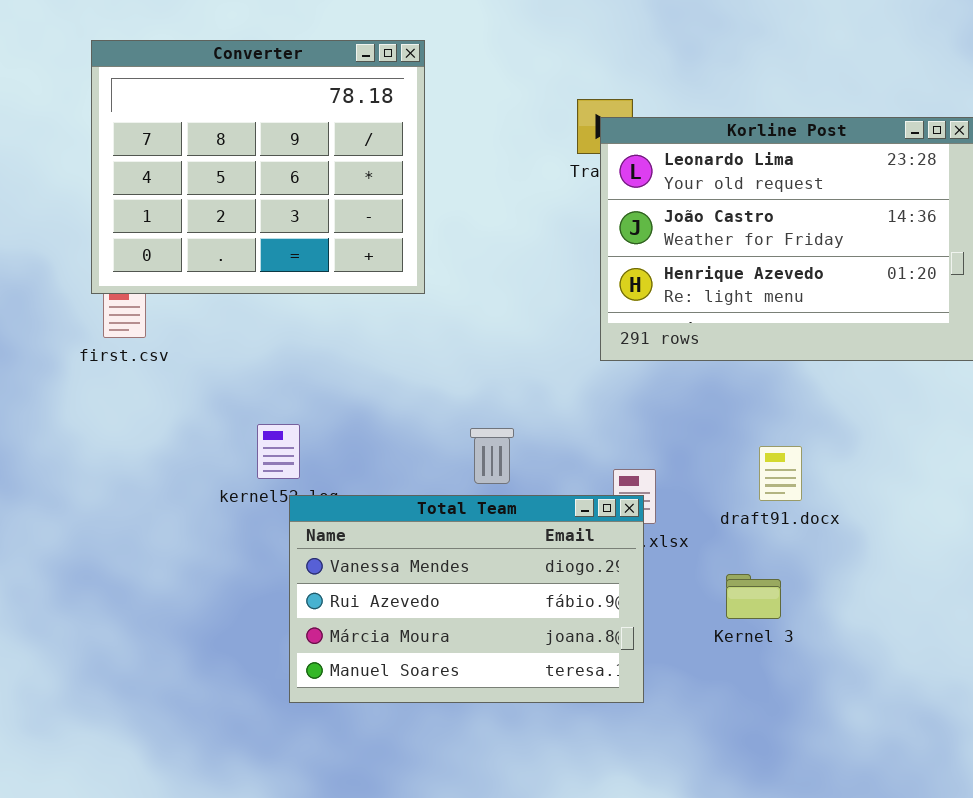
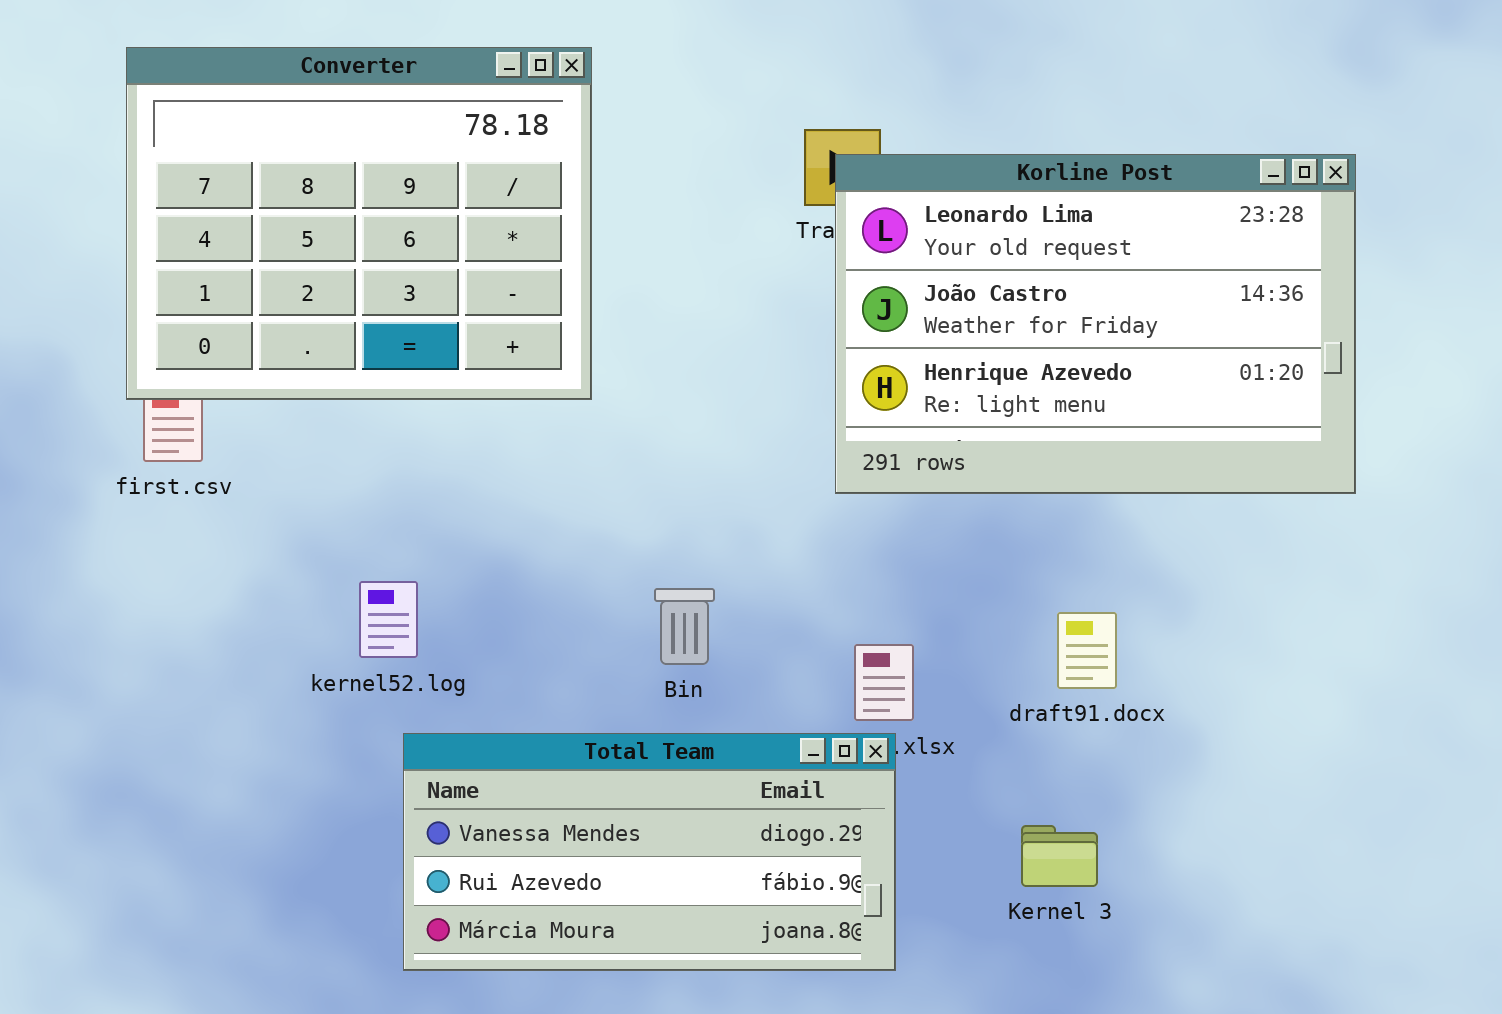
Total Team: [289,495,644,703] -> [403,733,896,971], resized
Kernel 3: [726,574,781,619] -> [1021,825,1098,887], moved

